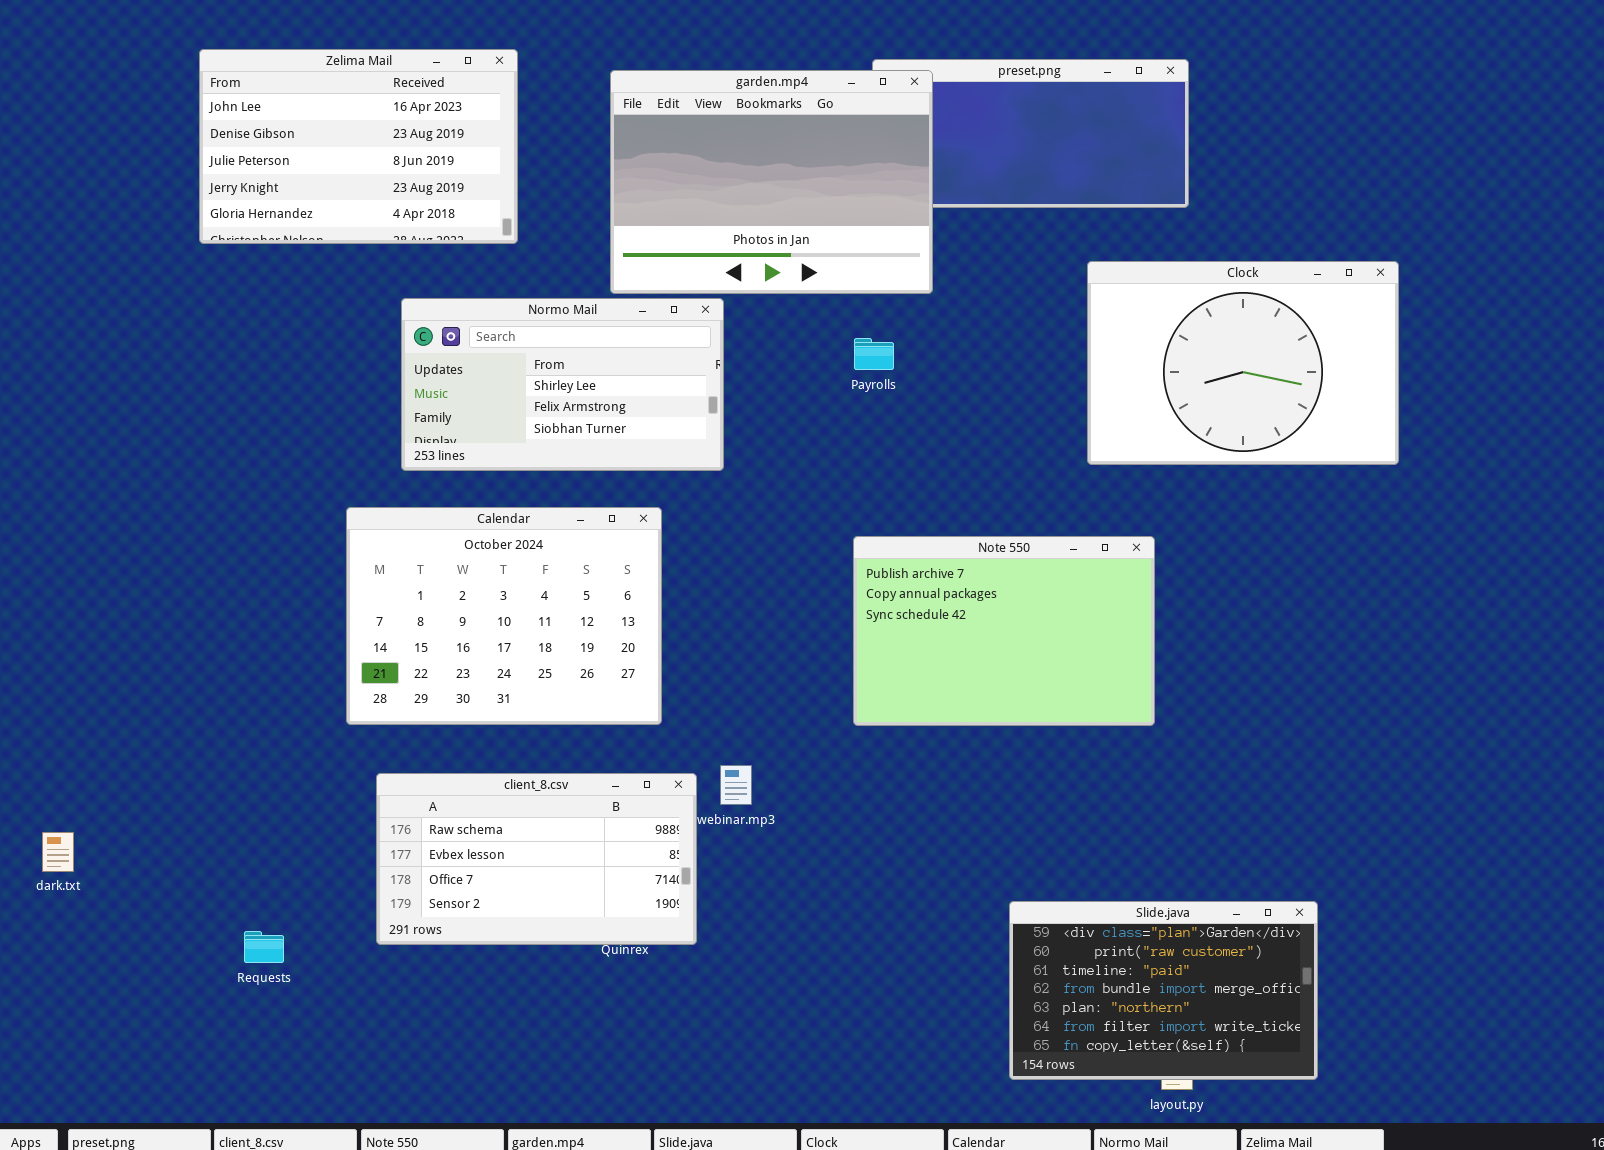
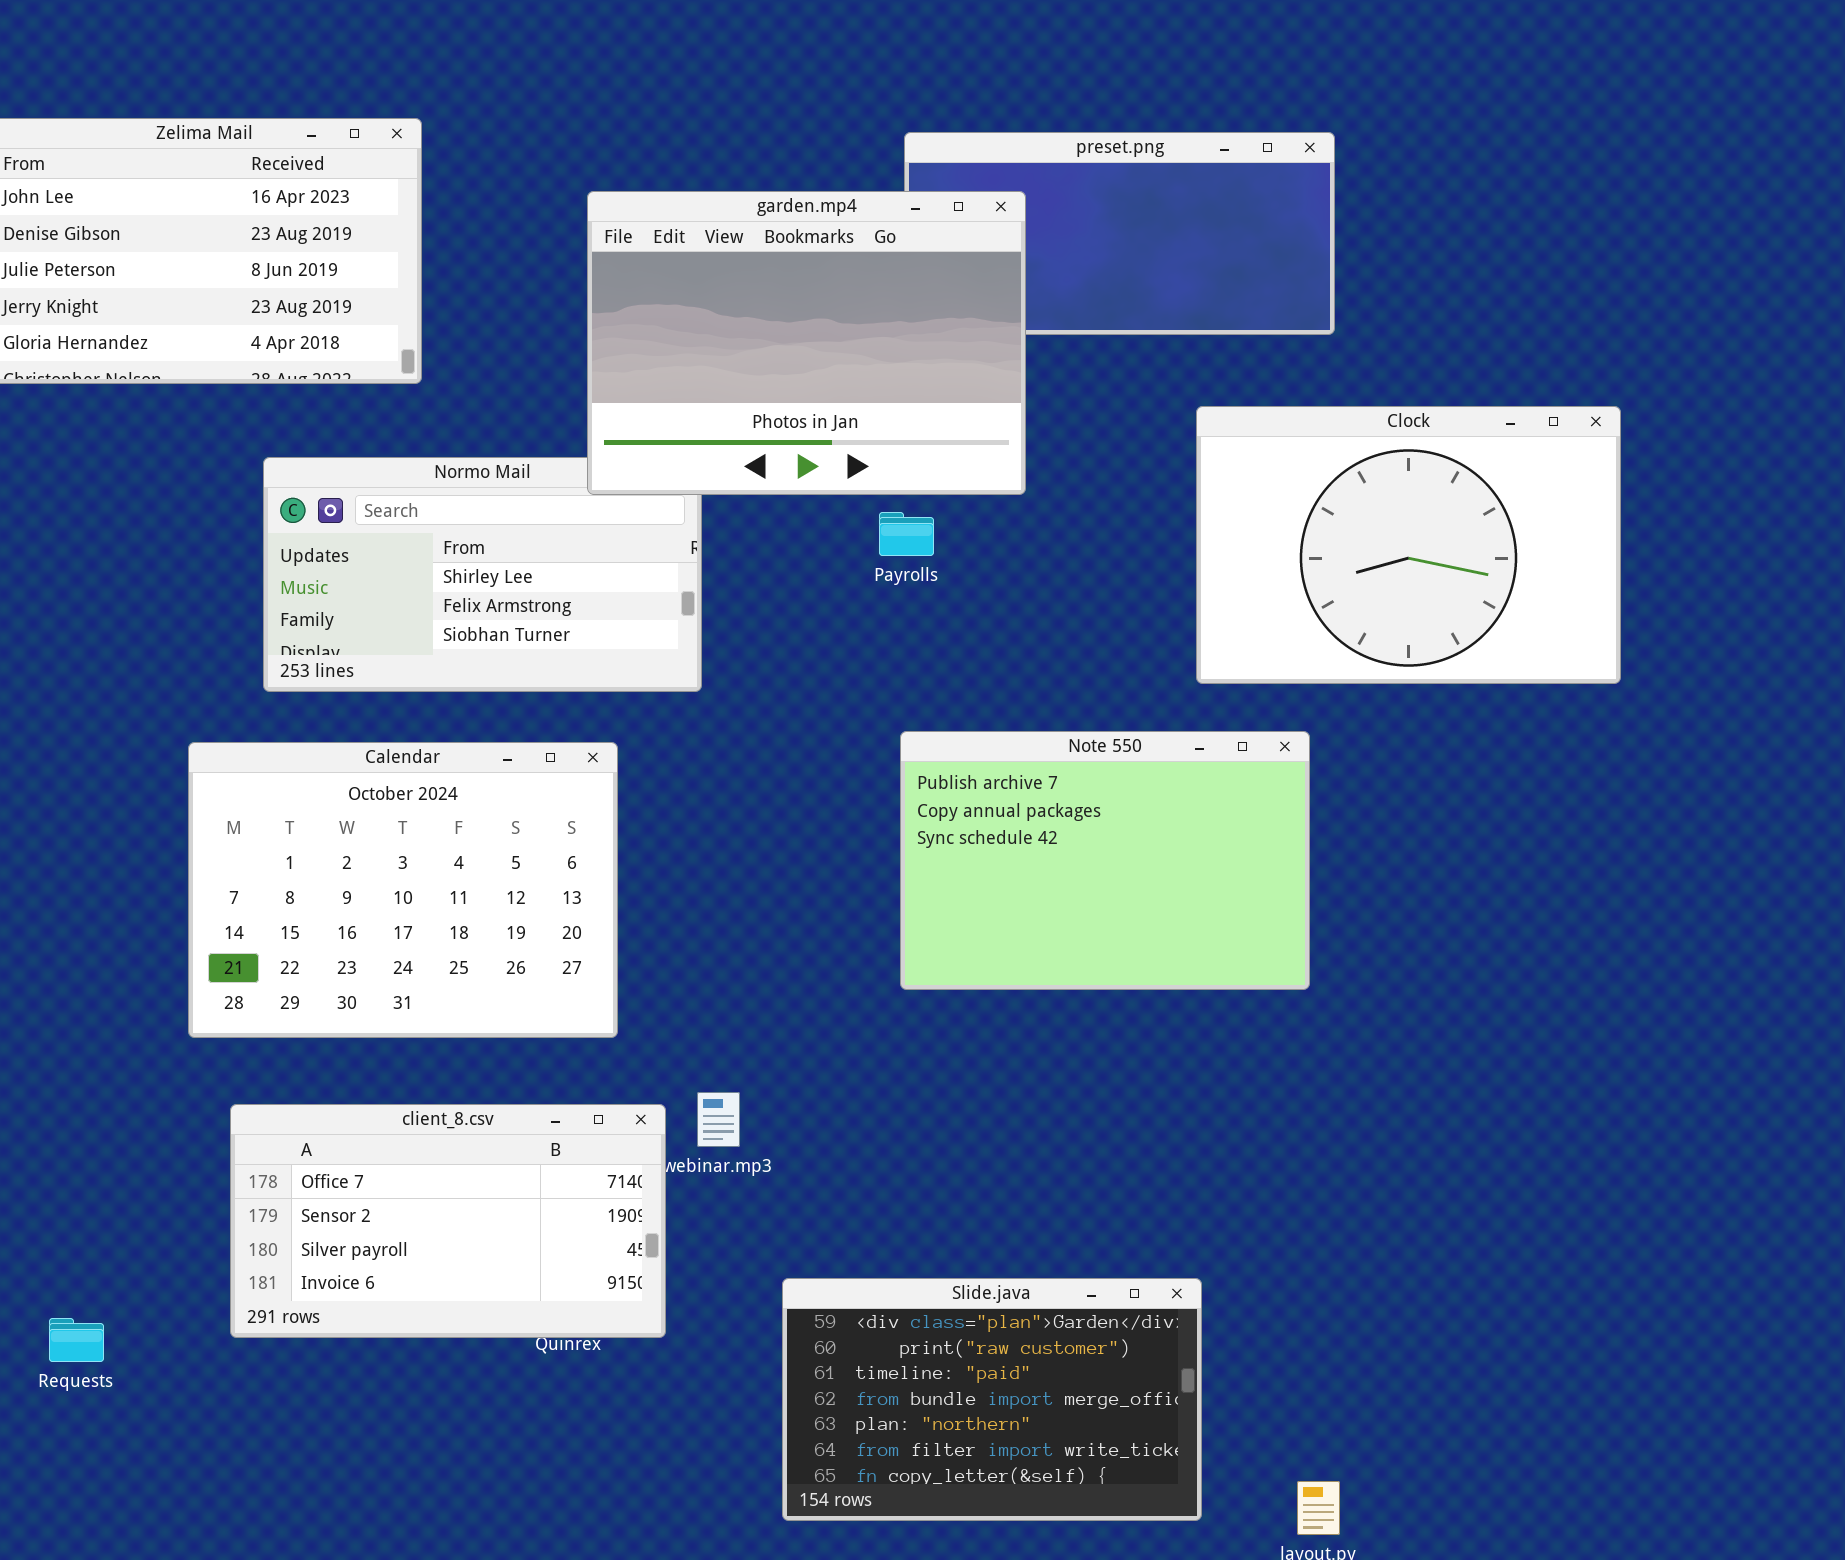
garden.mp4: [610,70,933,294] -> [587,191,1026,495], moved
Note 550: [853,536,1155,726] -> [900,731,1310,990], moved
client_8.csv: [376,773,697,945] -> [230,1104,666,1338], scrolled down 2 rows
Slide.java: [1009,901,1318,1080] -> [782,1278,1202,1521], moved

